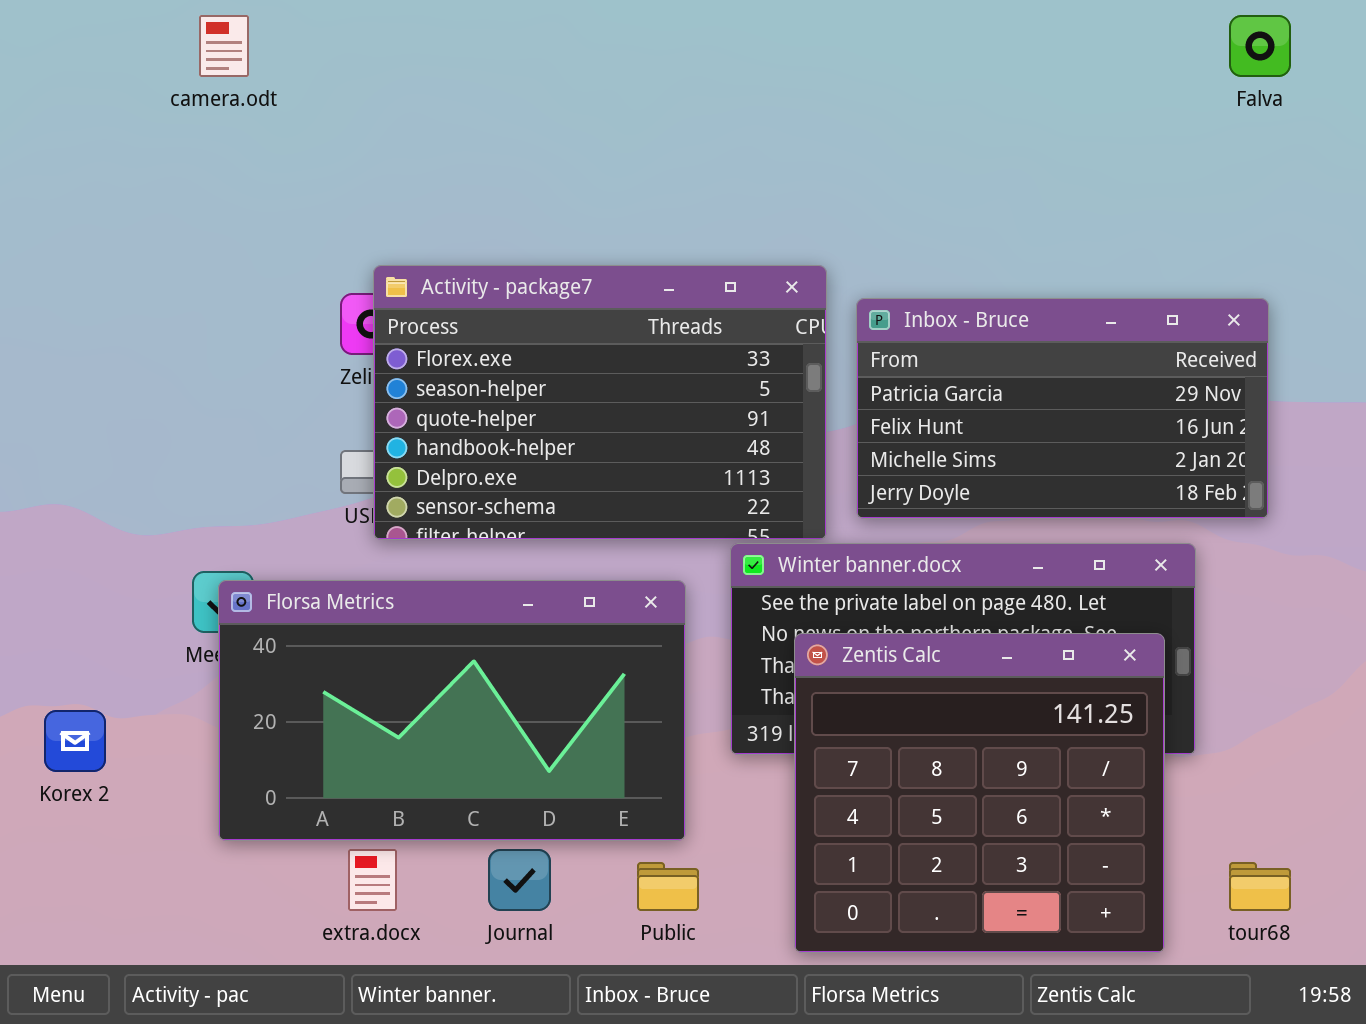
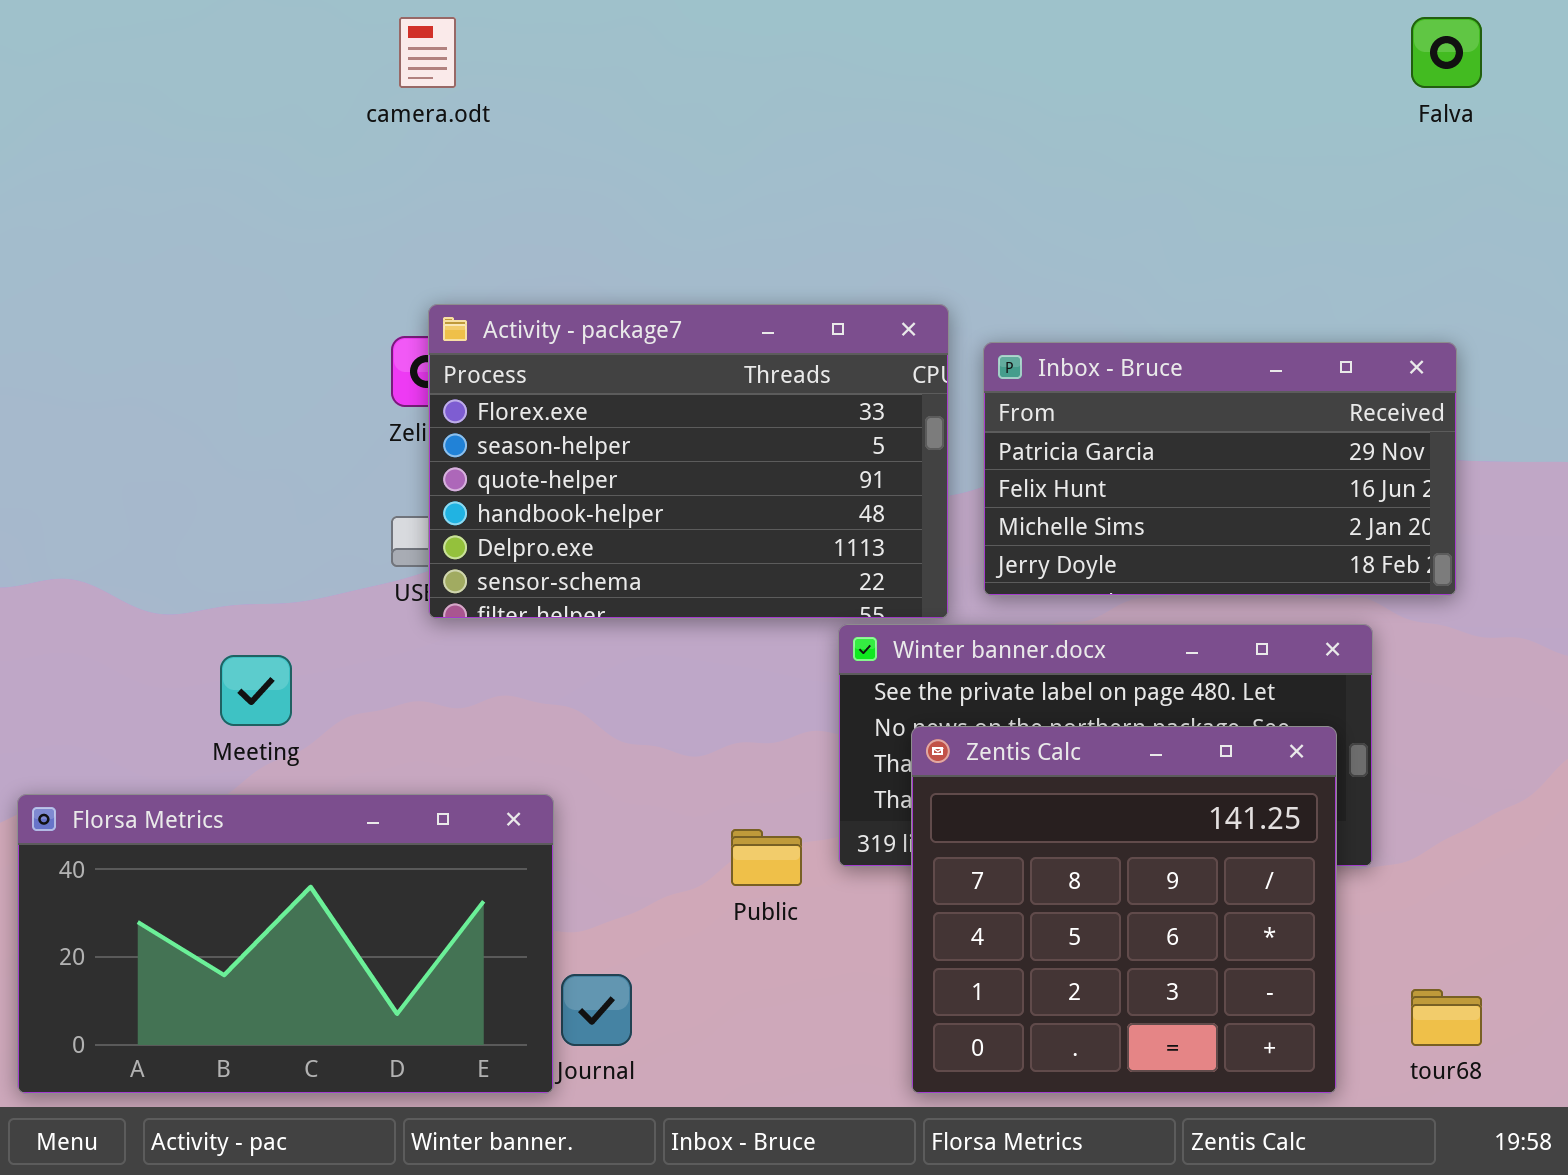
camera.odt: [199,15,249,77] -> [399,17,456,88], moved
Florsa Metrics: [218,580,686,841] -> [17,794,554,1094], moved
Public: [637,862,699,911] -> [731,829,802,886], moved

